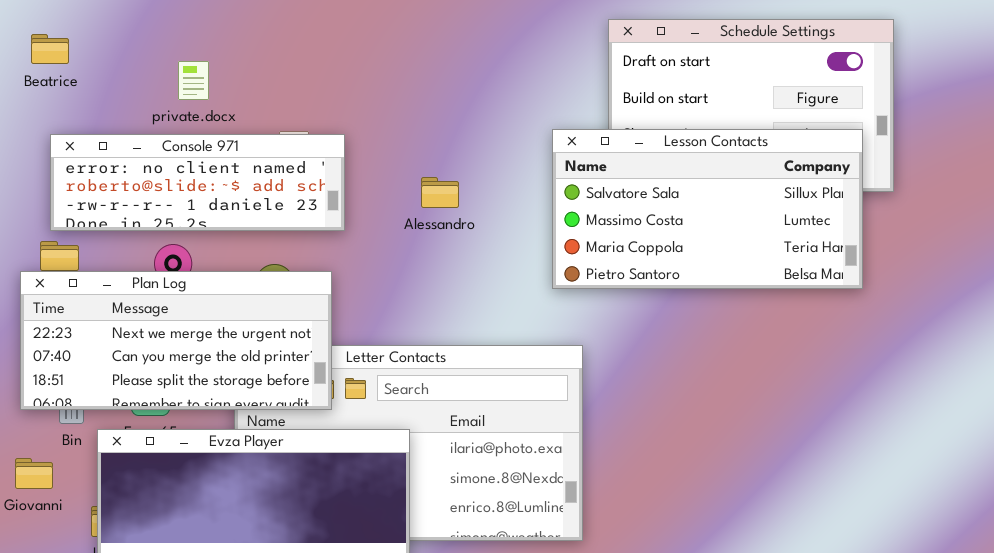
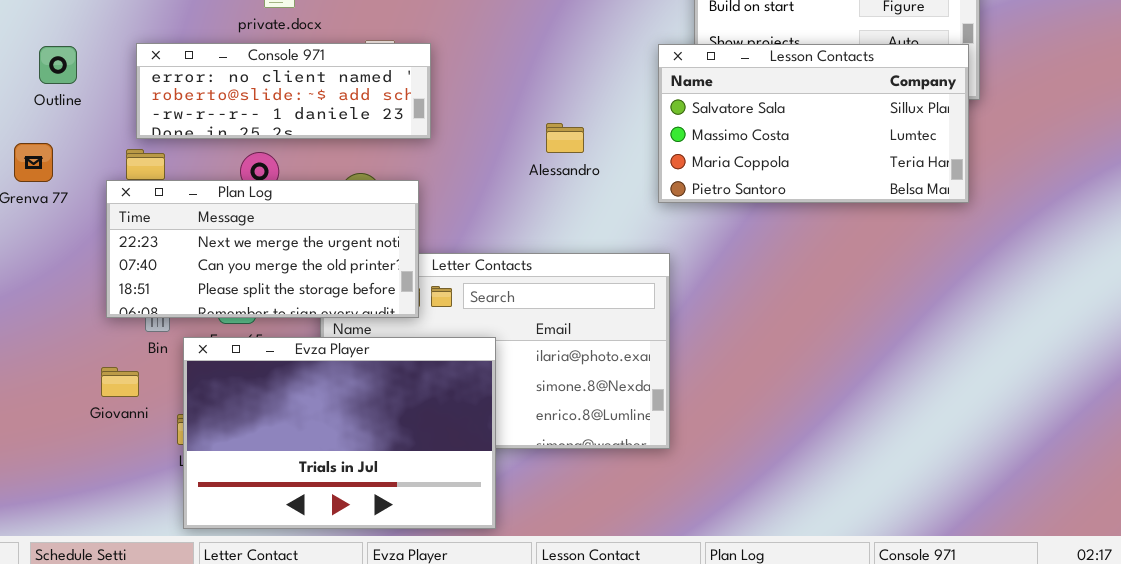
Lesson Contacts: [552,129,863,289] -> [658,44,969,203], moved
Alessandro: [421,177,459,208] -> [546,123,584,153], moved

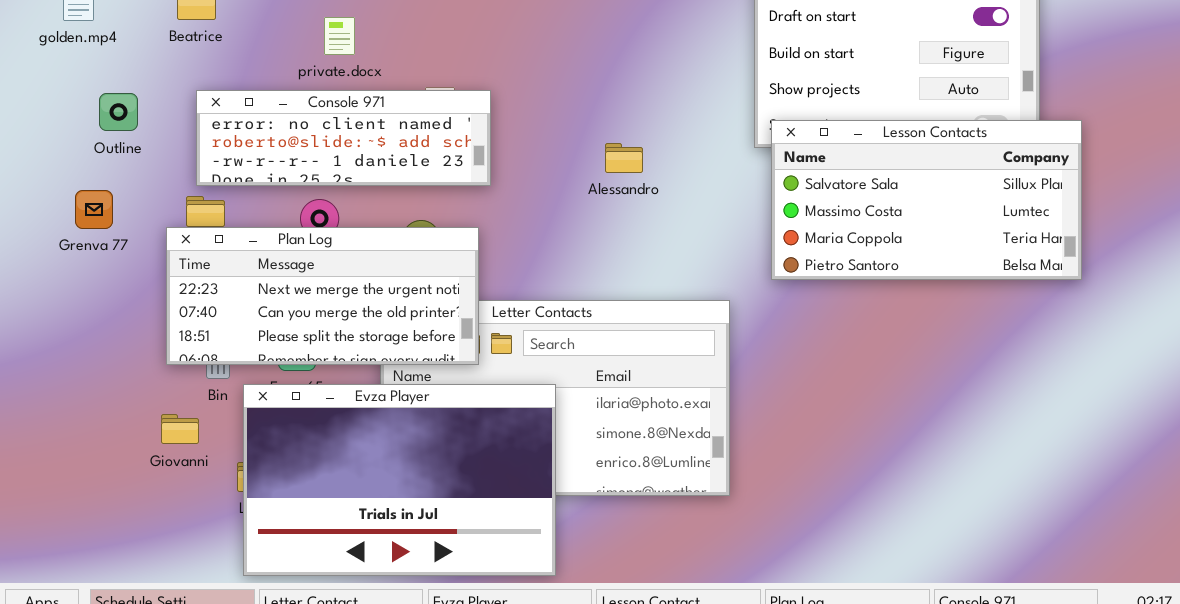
Lesson Contacts: [658,44,969,203] -> [771,120,1082,280], moved
Alessandro: [546,123,584,153] -> [605,143,643,173], moved

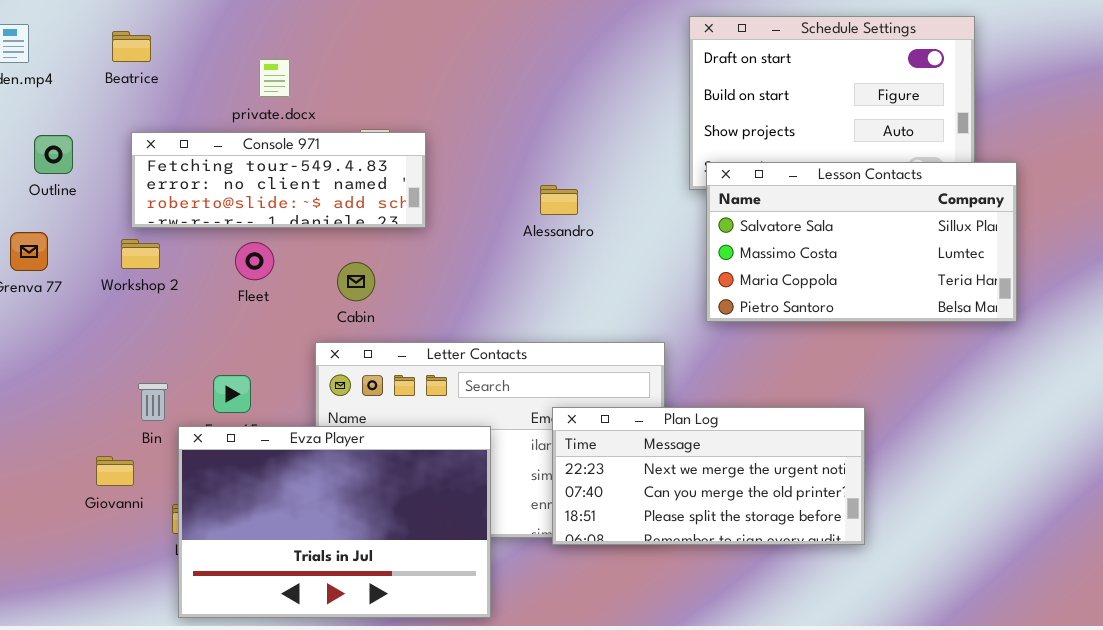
Console 971: [196,90,491,186] -> [131,132,426,228], scrolled up 1 row
Plan Log: [166,227,479,365] -> [552,407,865,545], moved

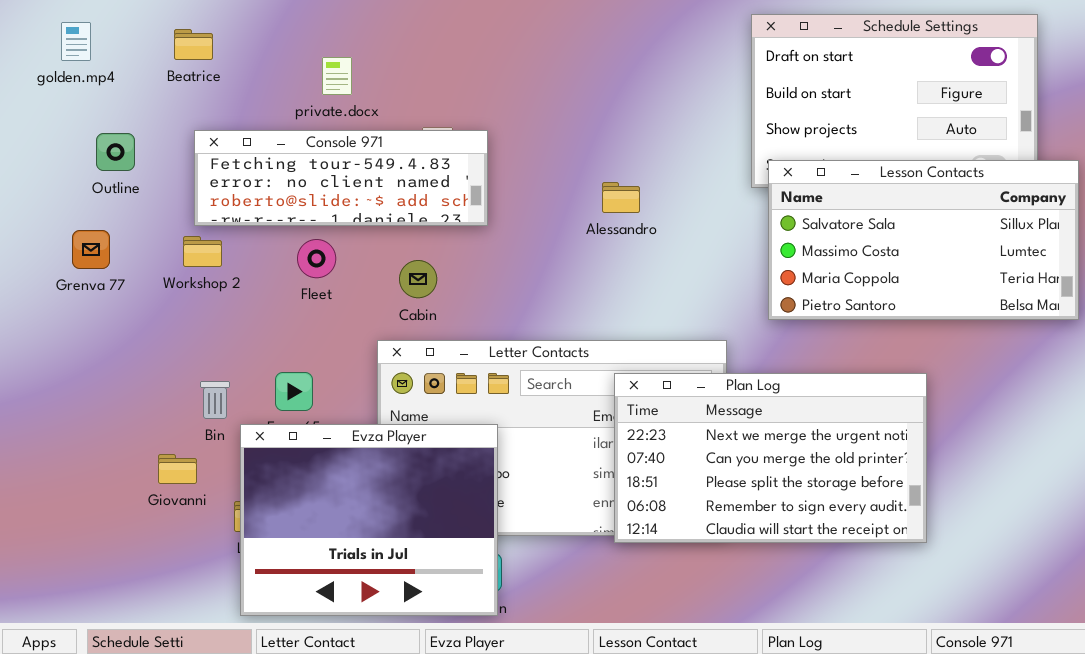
Plan Log: [552,407,865,545] -> [614,373,927,543], resized
Evza Player: [178,426,491,618] -> [240,424,498,616], resized

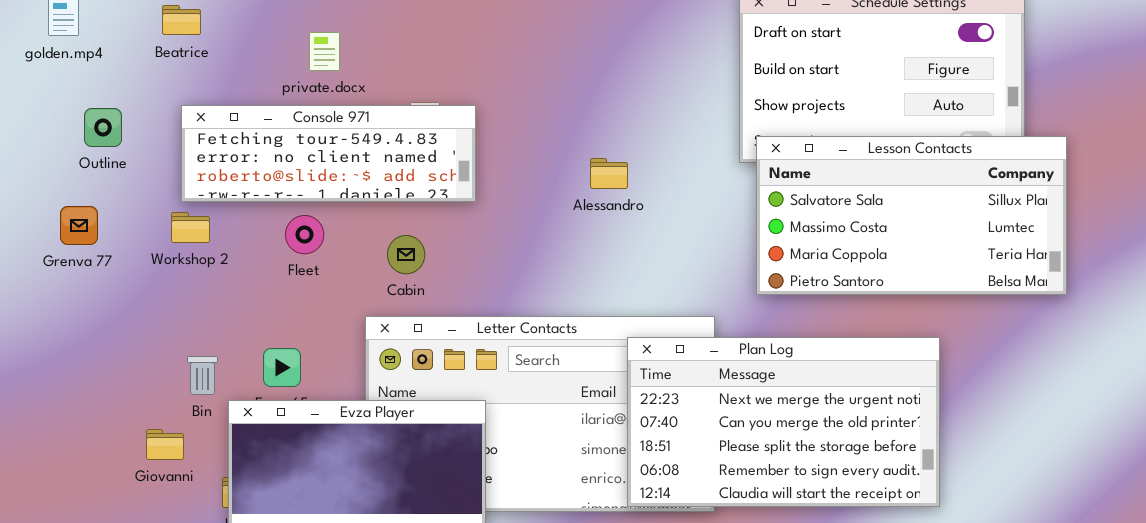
Plan Log: [614,373,927,543] -> [627,337,940,507], moved

